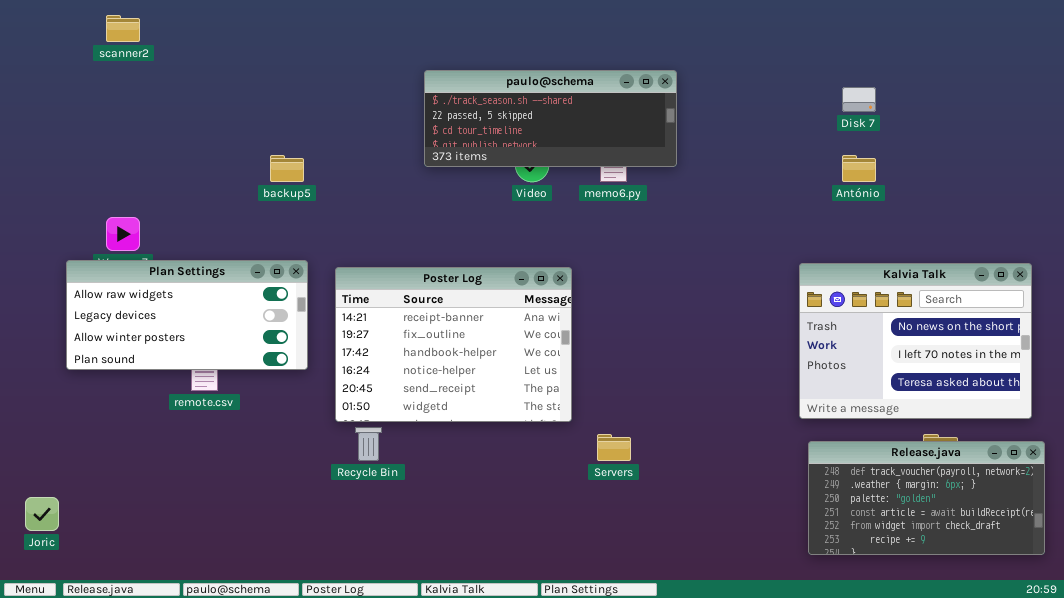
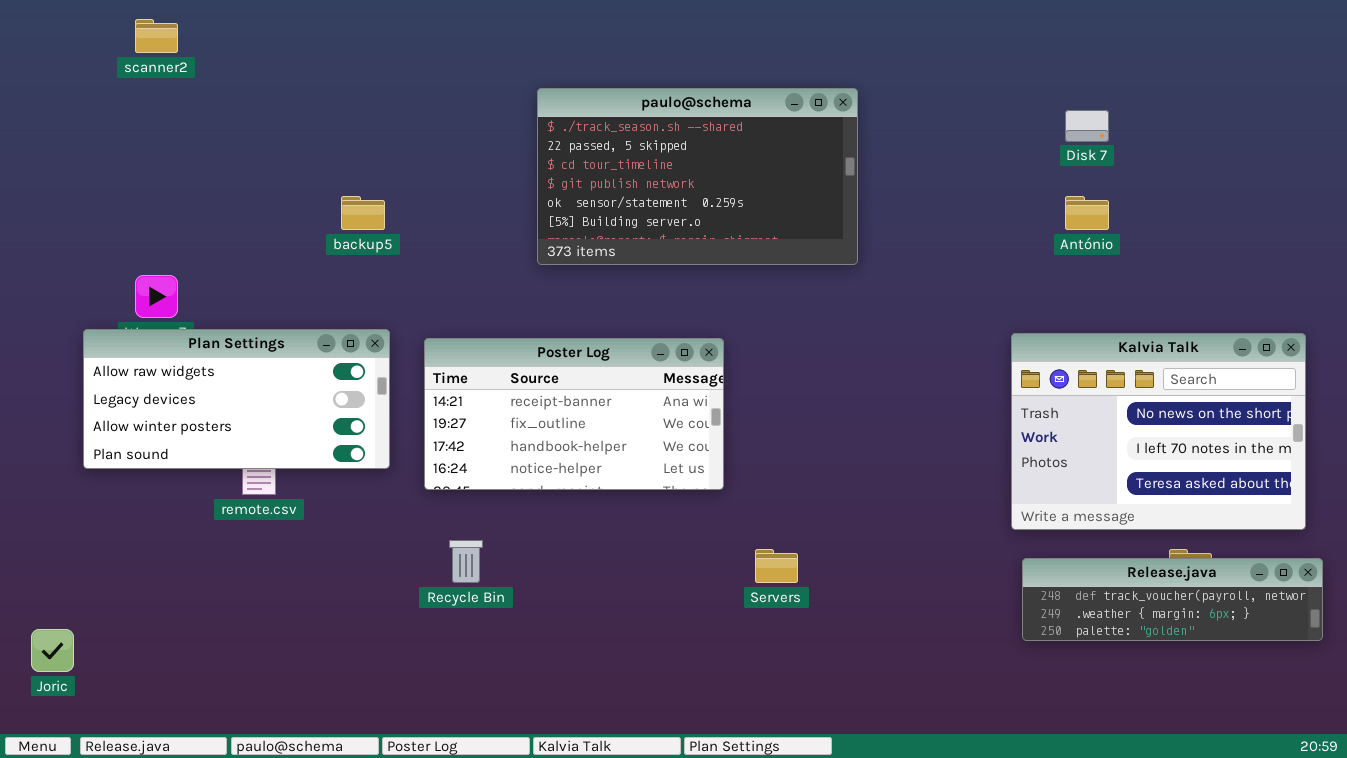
paulo@schema: [424,70,677,167] -> [537,88,858,265], resized
Poster Log: [335,267,572,422] -> [424,338,724,490], resized
Release.java: [808,441,1045,555] -> [1022,558,1323,641], resized

